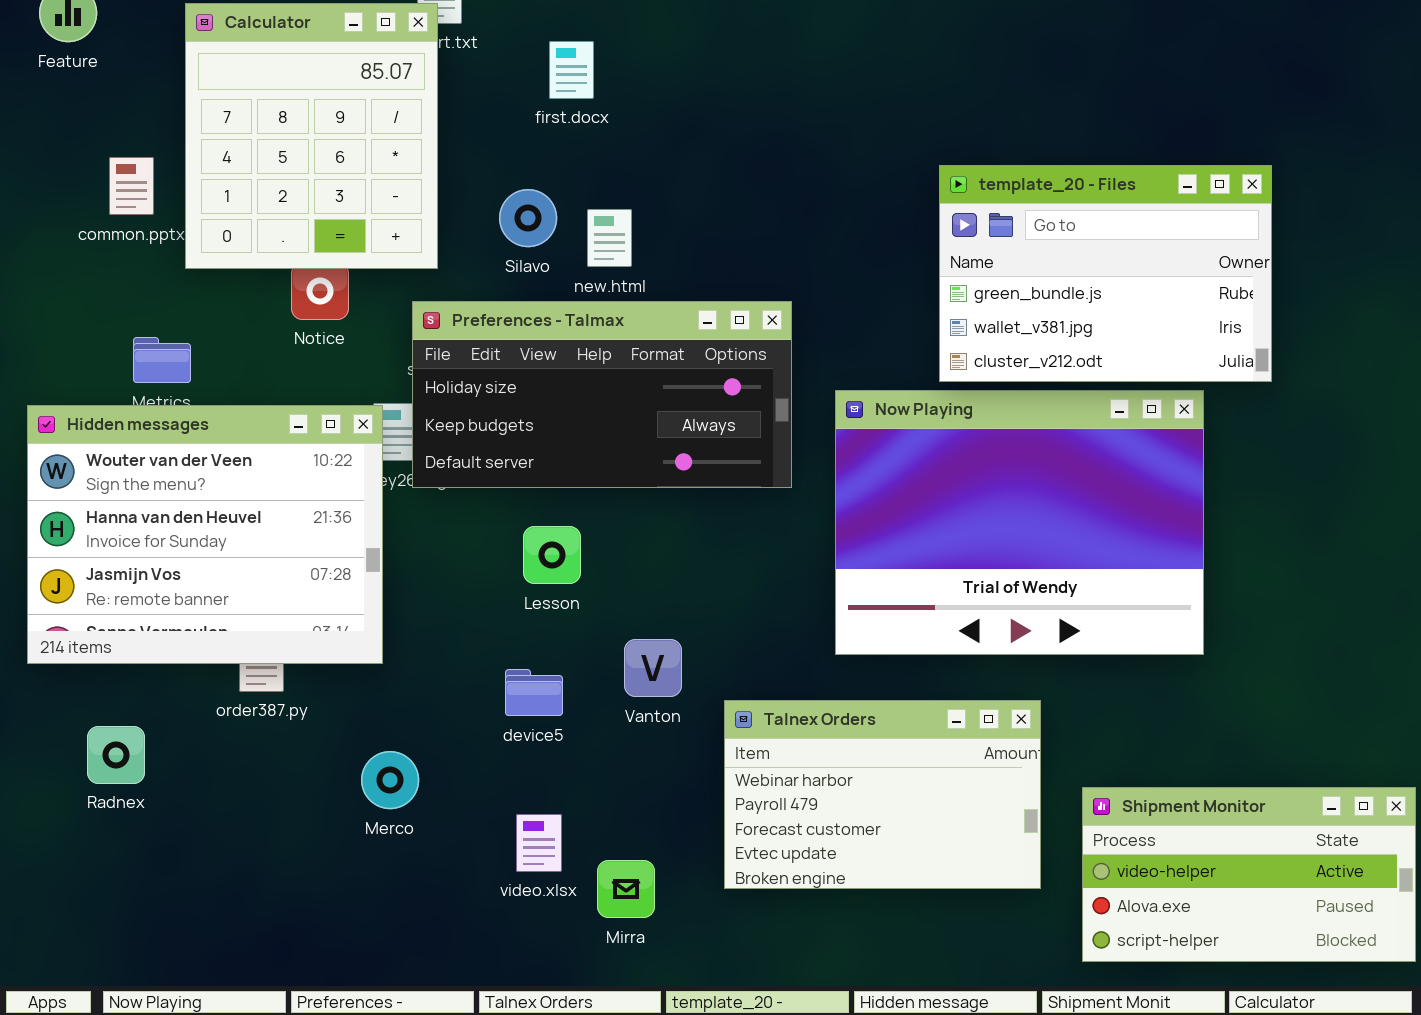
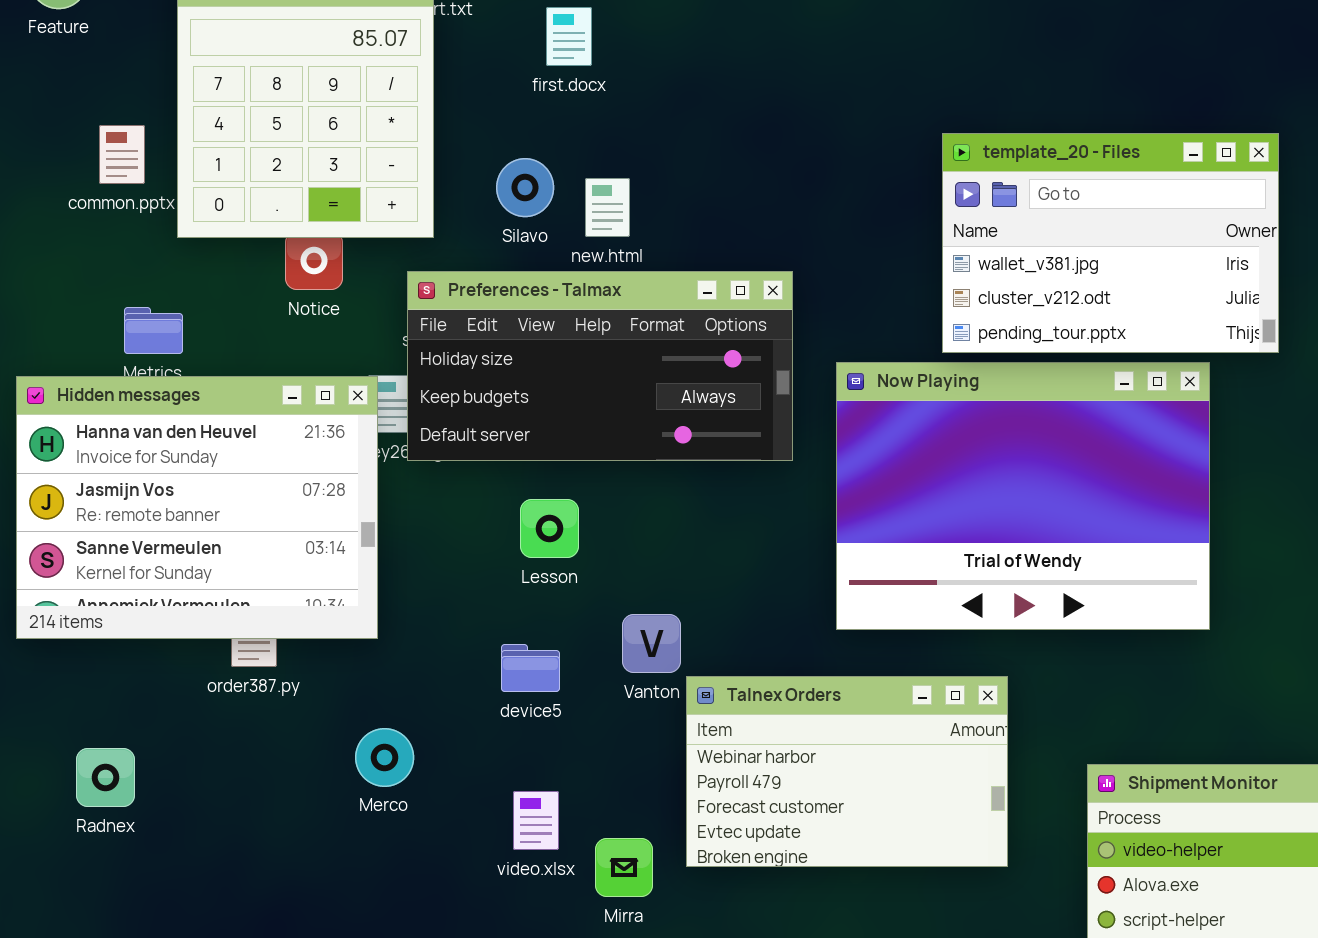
template_20 - Files: [939,165,1272,382] -> [942,133,1279,353], scrolled down 1 row
Hidden messages: [27,405,383,664] -> [16,376,378,639], scrolled down 1 row
Talnex Orders: [724,700,1041,889] -> [686,676,1008,867], moved
Radnex: [87,726,145,784] -> [76,748,135,807], moved

